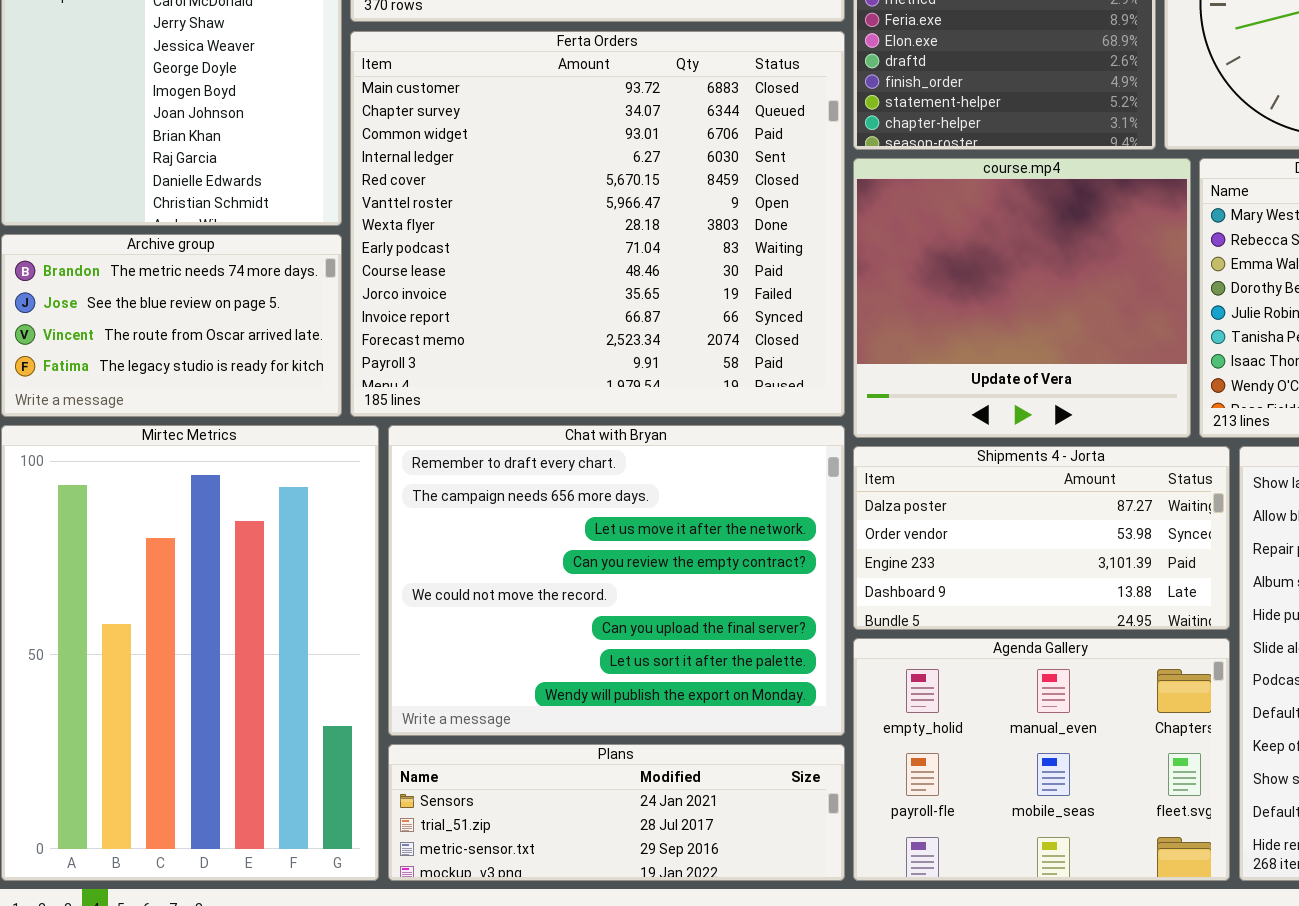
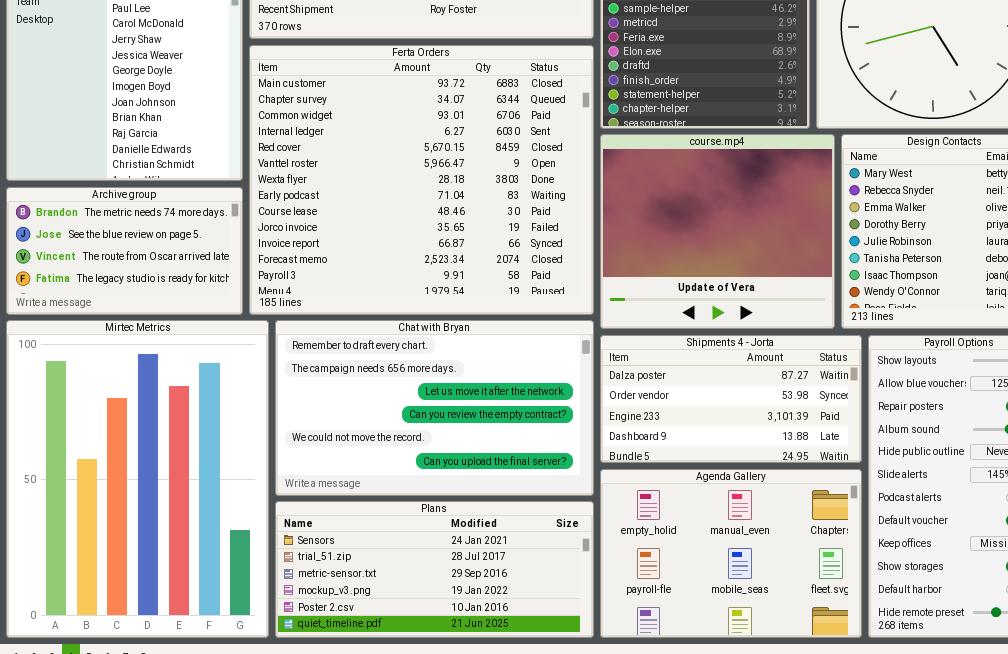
Chat with Bryan: [388,425,845,736] -> [275,320,594,496], resized
Plans: [388,744,845,881] -> [275,501,594,638], resized

